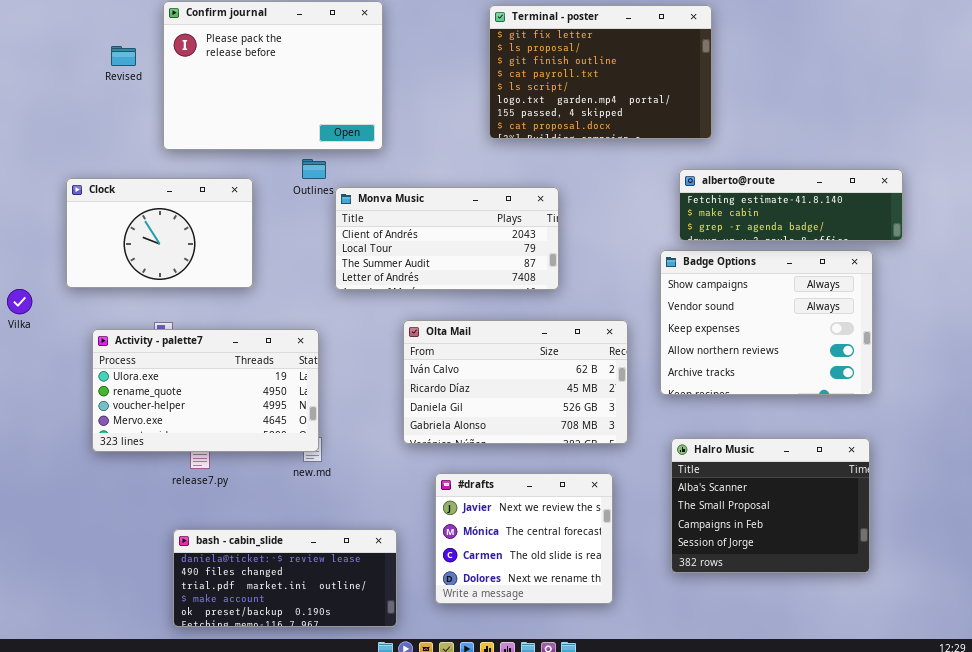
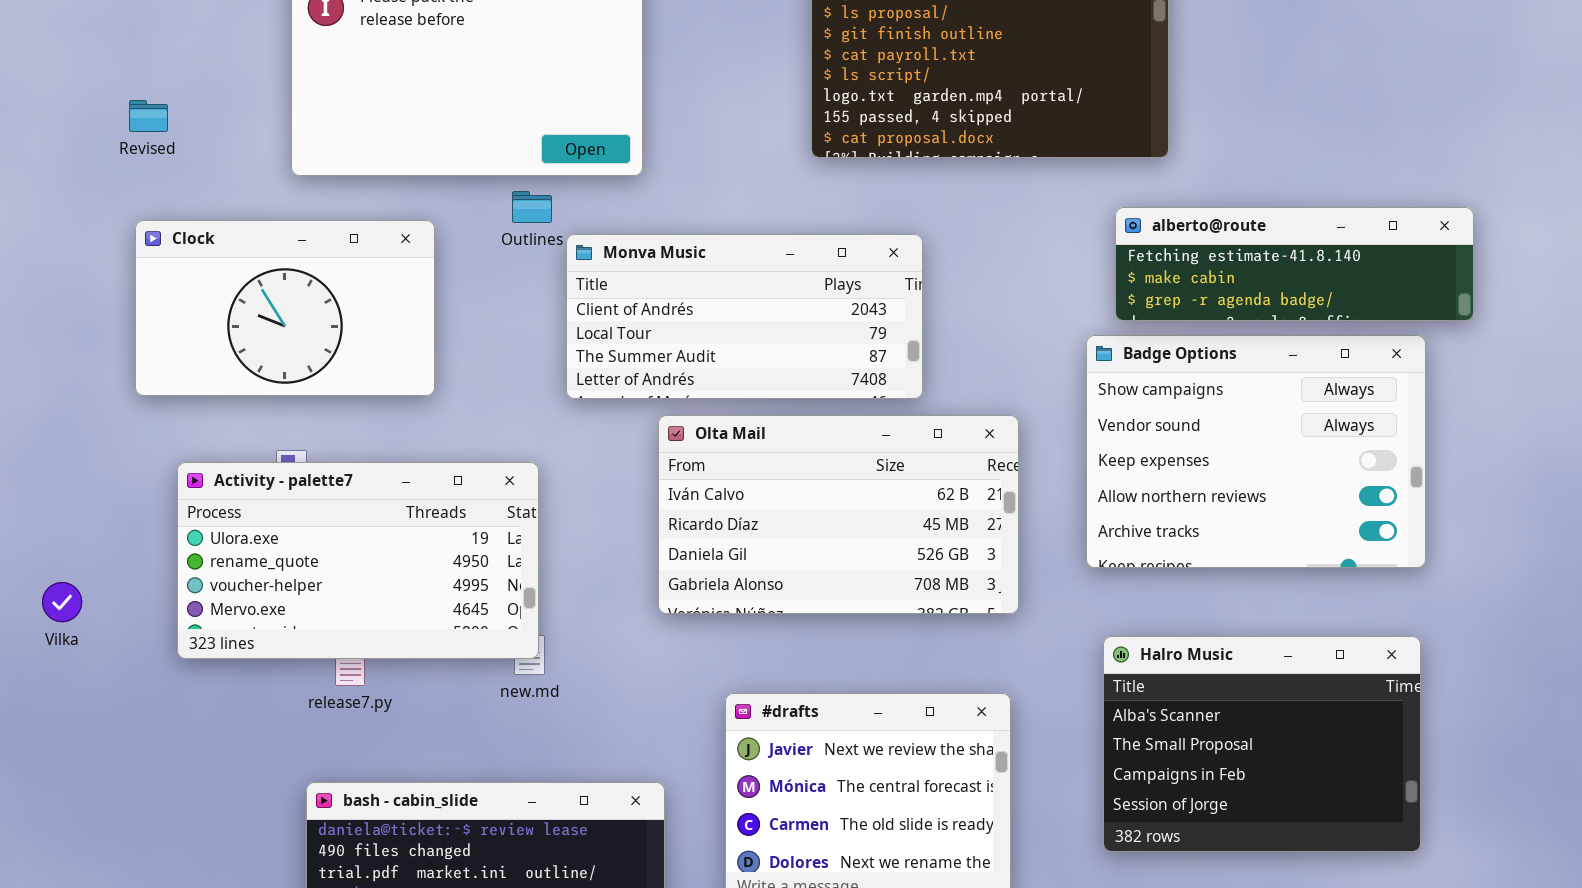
Revised: [111,46,136,66] -> [129,100,168,132], moved
Vilka: [7,289,32,314] -> [42,582,82,622], moved
Olta Mail: [403,320,628,444] -> [658,415,1019,614], moved

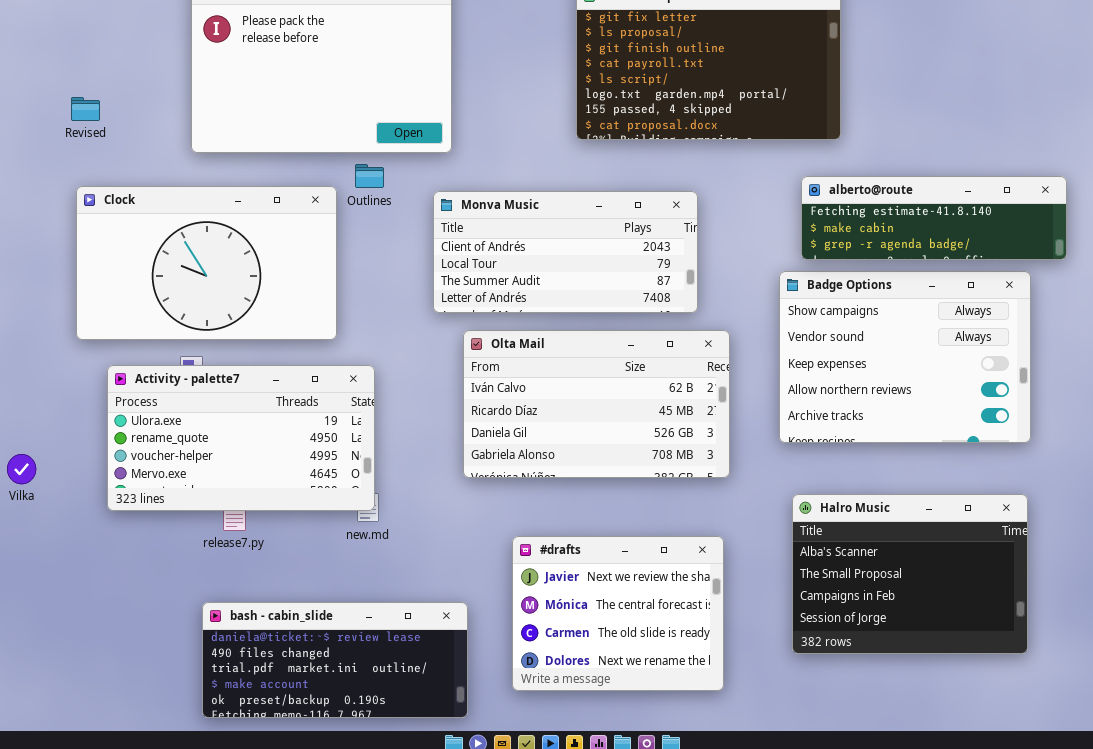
Clock: [135,220,435,396] -> [76,186,337,340], resized
Monva Music: [566,234,923,399] -> [433,191,698,313], moved

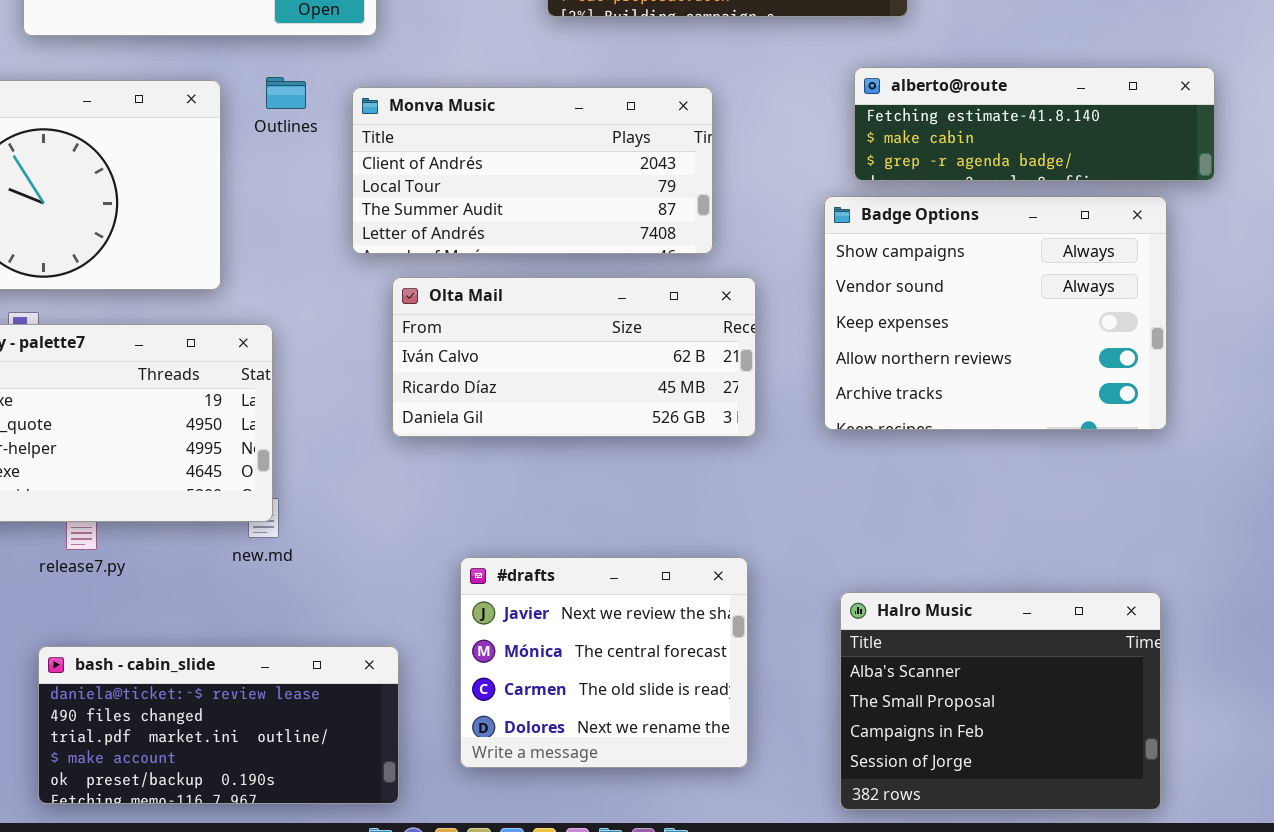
Outlines: [355,164,384,188] -> [266,77,306,109], moved
Olta Mail: [463,330,730,478] -> [392,277,756,437], resized
Halro Music: [792,494,1028,654] -> [840,592,1161,810], moved

